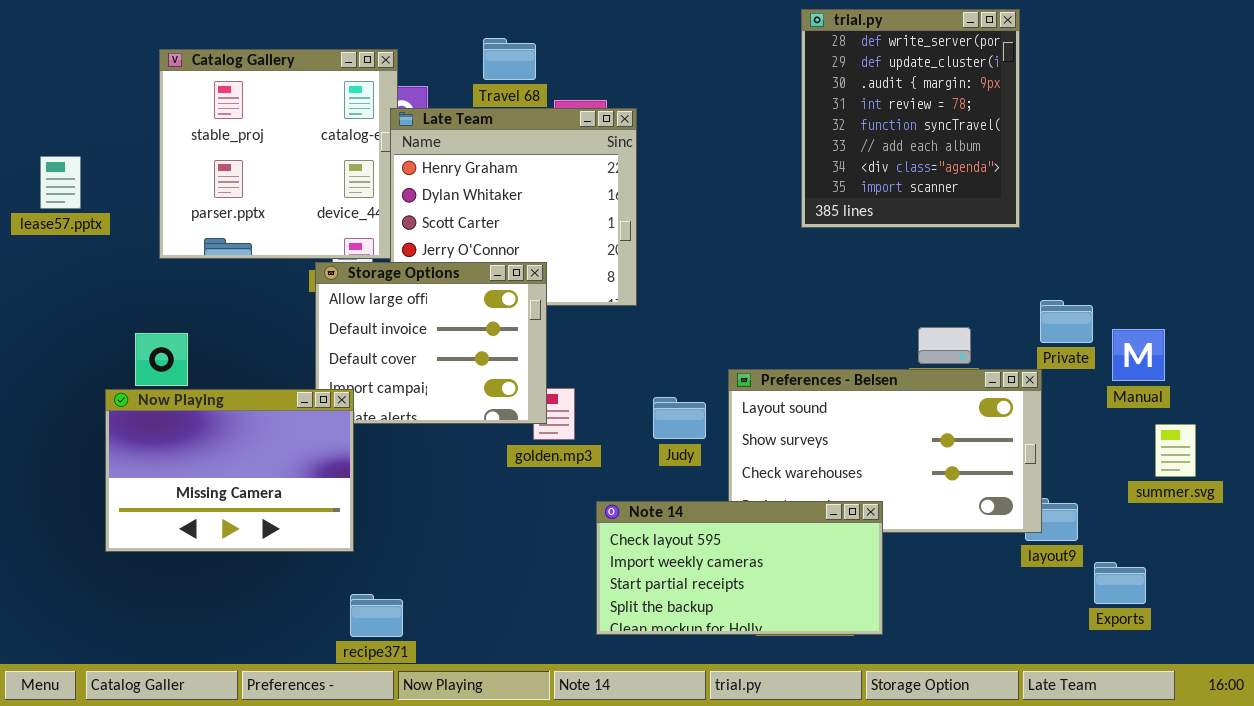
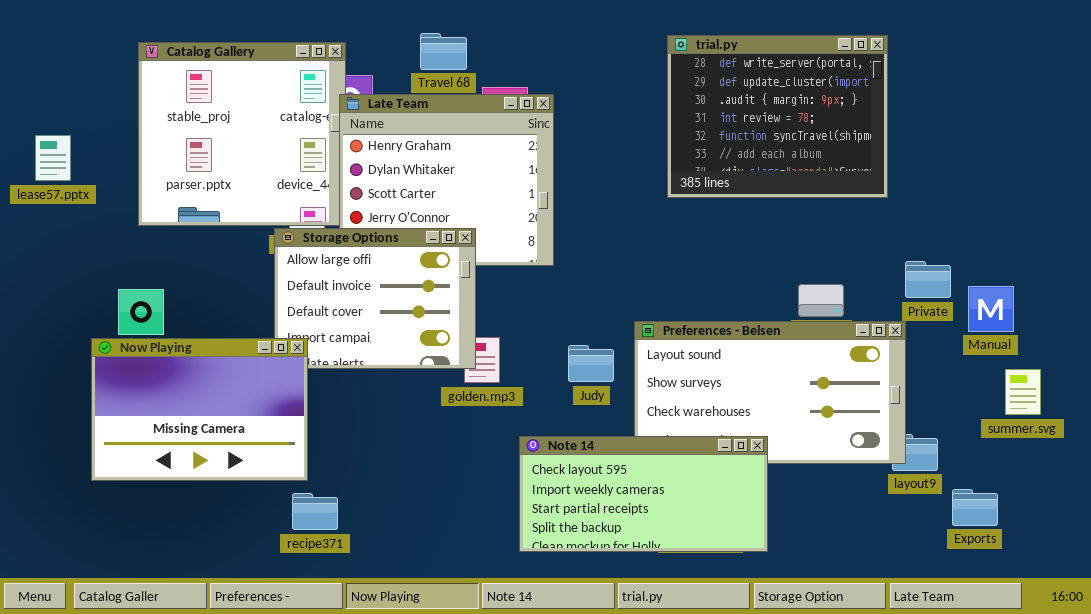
trial.py: [801,9,1020,228] -> [667,35,888,198], resized
recipe371: [350,594,403,637] -> [292,493,338,530], moved

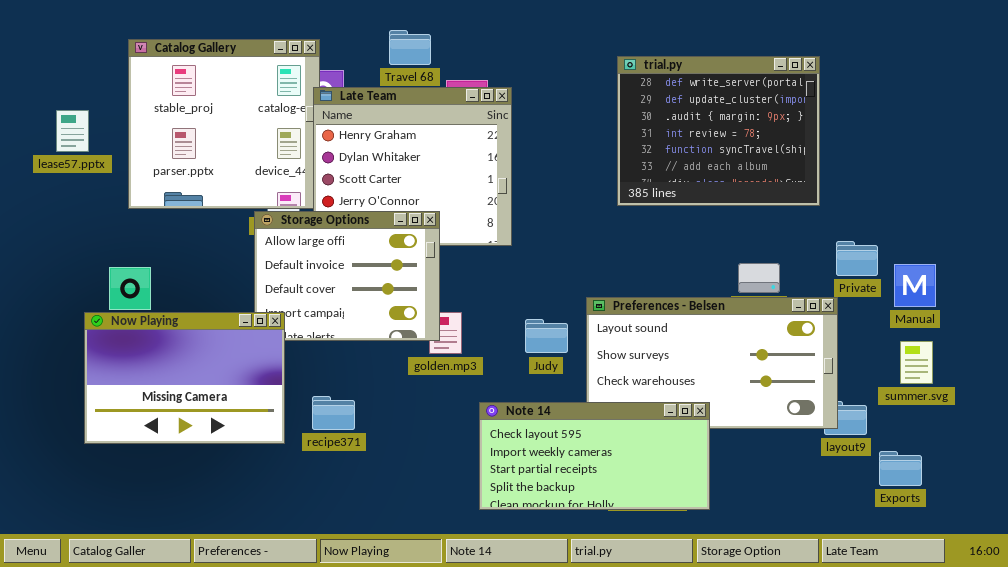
trial.py: [667,35,888,198] -> [617,56,820,206], moved
lease57.pptx: [35,135,71,181] -> [56,110,89,152], moved
summer.svg: [1005,369,1041,415] -> [900,341,933,384], moved
recipe371: [292,493,338,530] -> [312,396,355,430], moved

